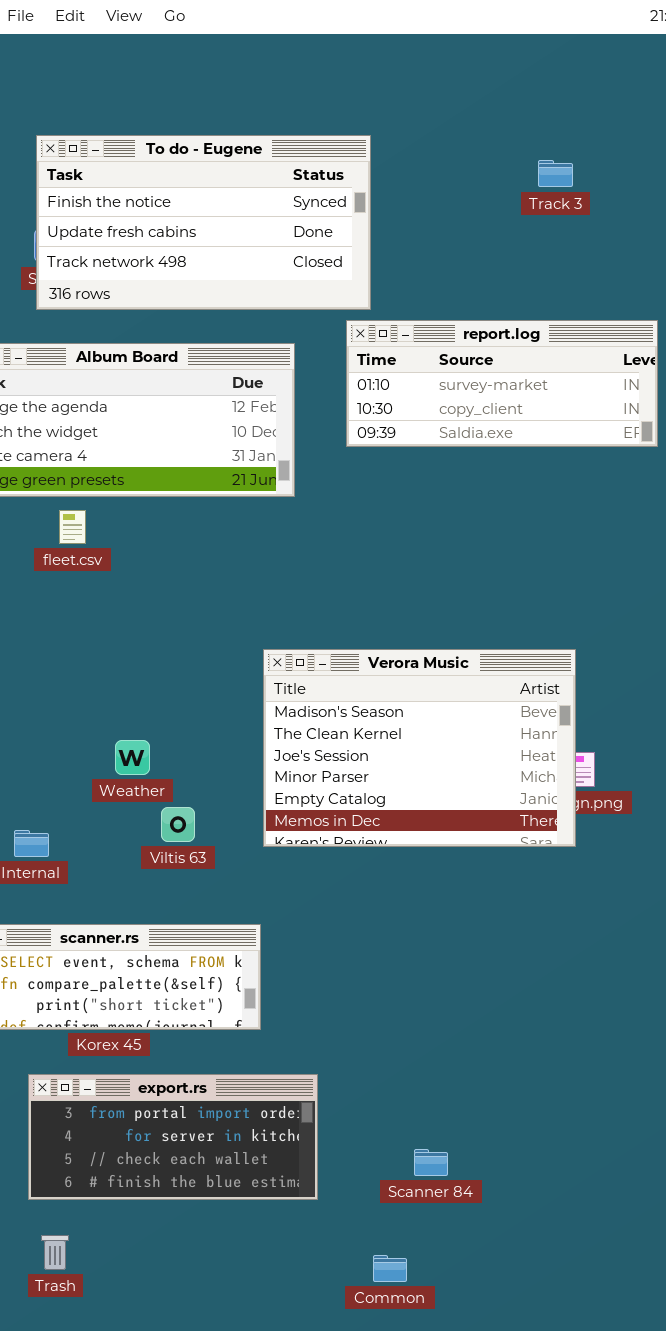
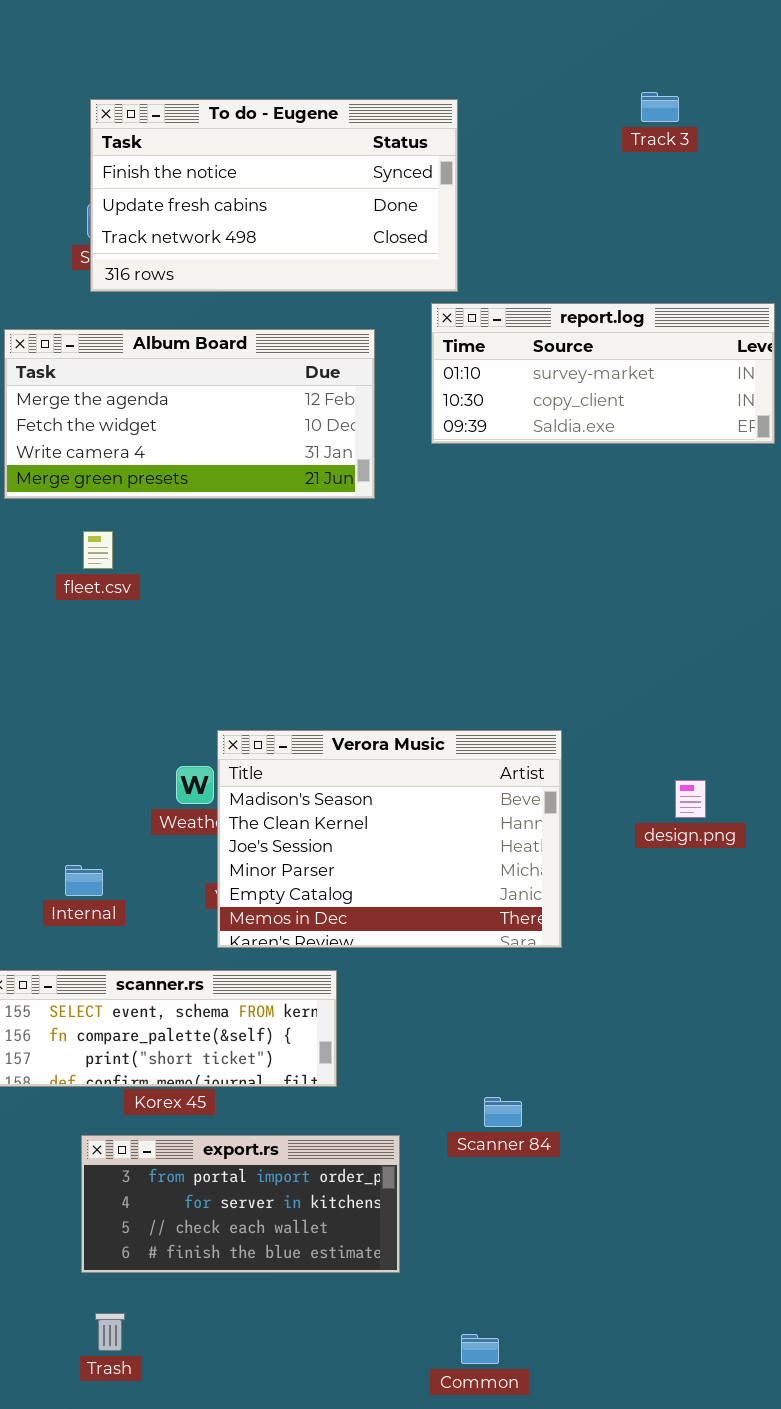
Track 3: [538,160,573,187] -> [641,92,679,122], moved
fleet.csv: [59,510,86,544] -> [83,531,113,569], moved
Verora Music: [263,649,576,847] -> [217,730,562,948], moved
Scanner 84: [414,1149,448,1176] -> [484,1097,522,1127], moved

